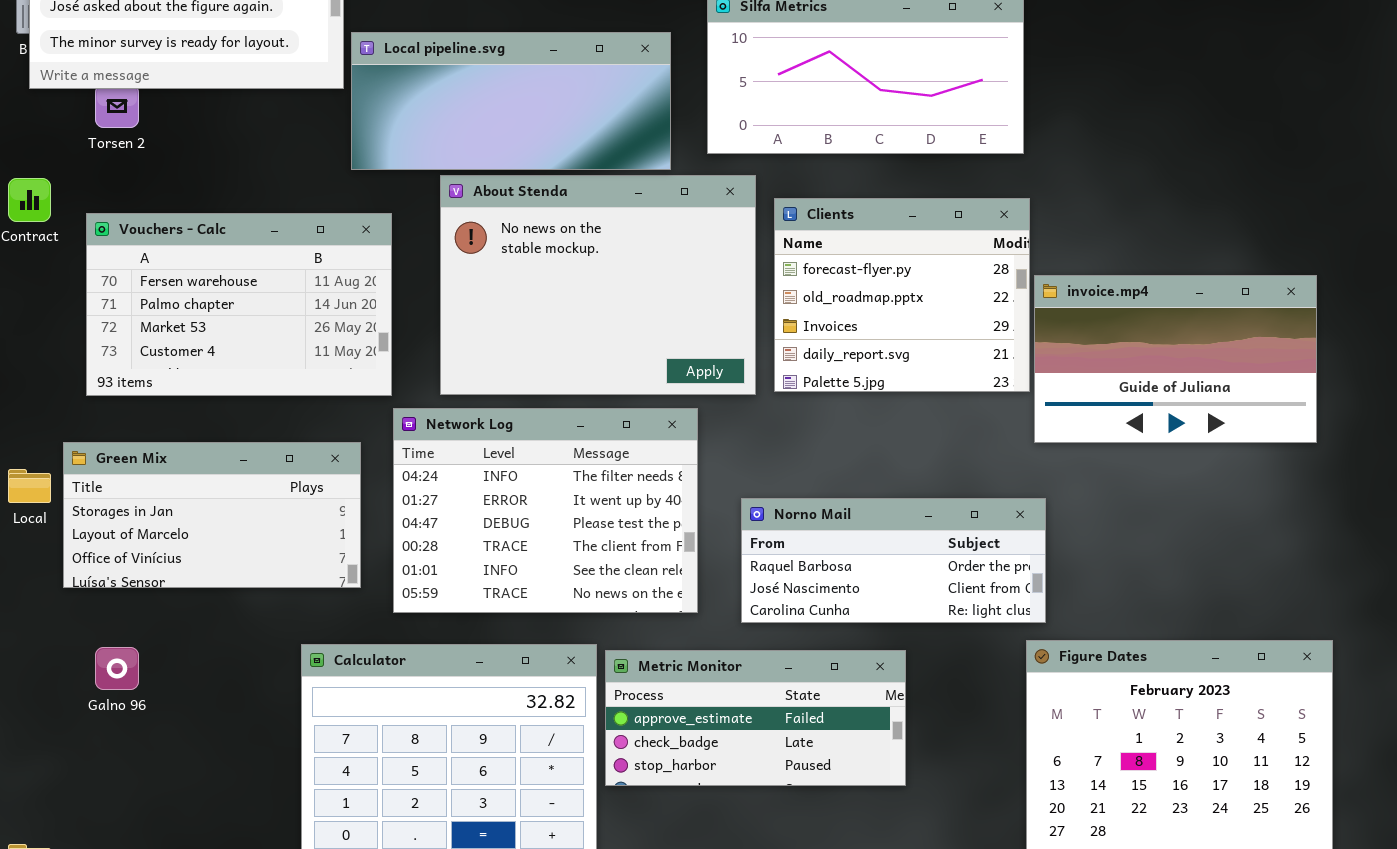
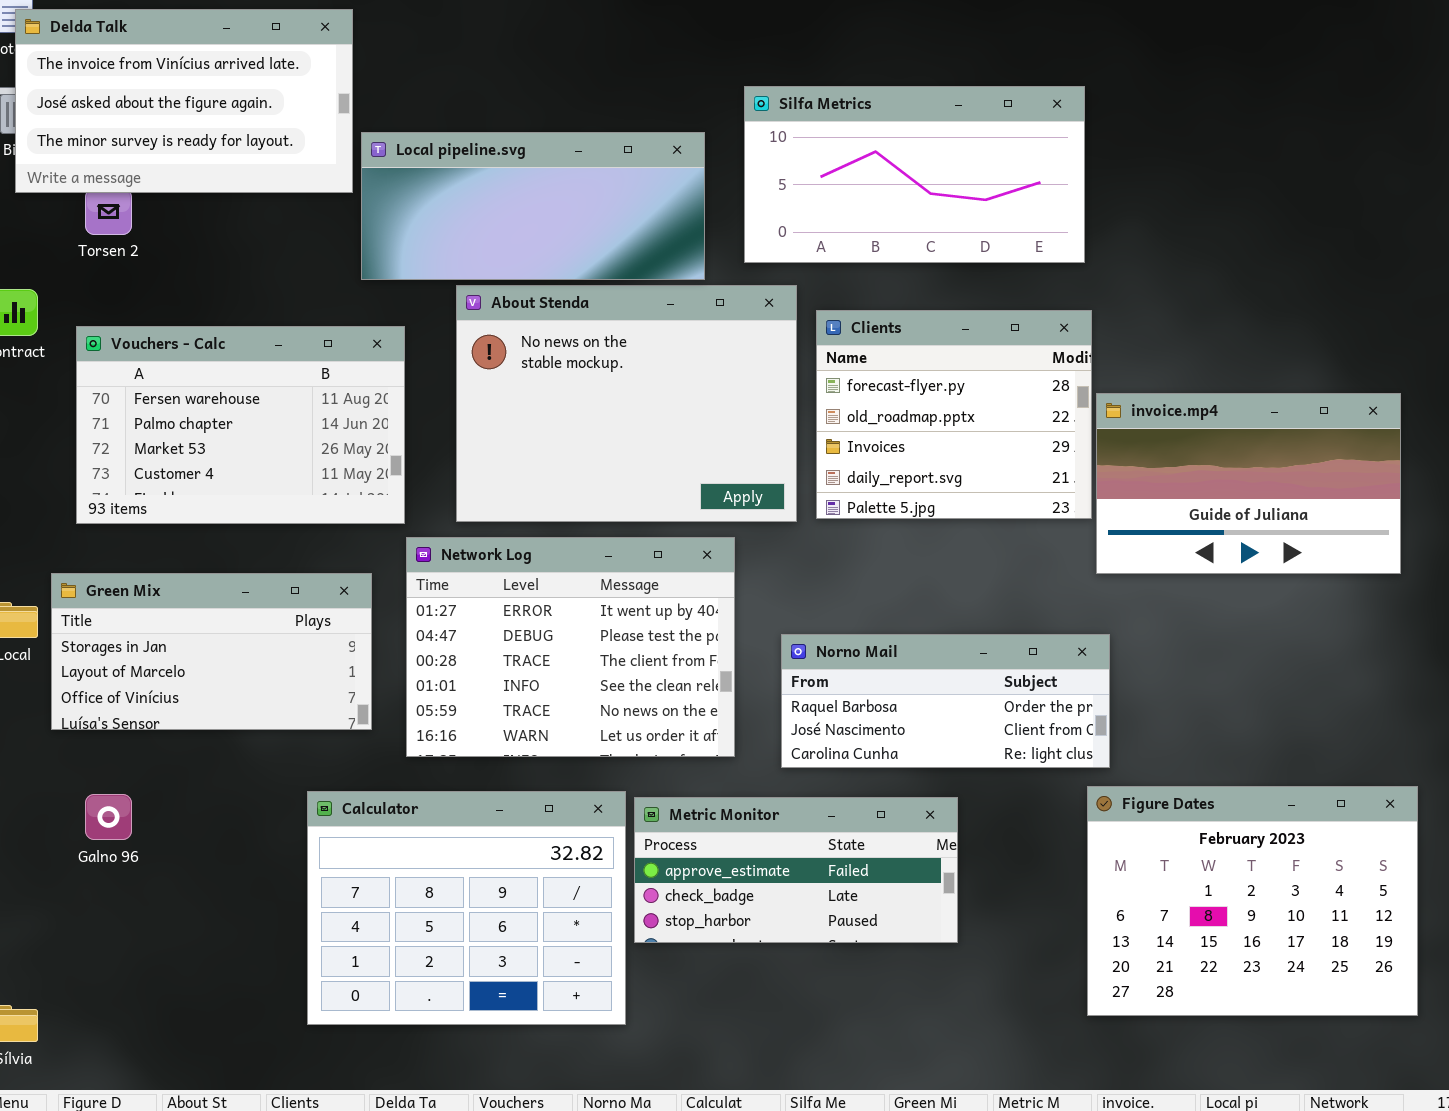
Network Log: [393,408,698,613] -> [406,537,735,757], scrolled down 1 row

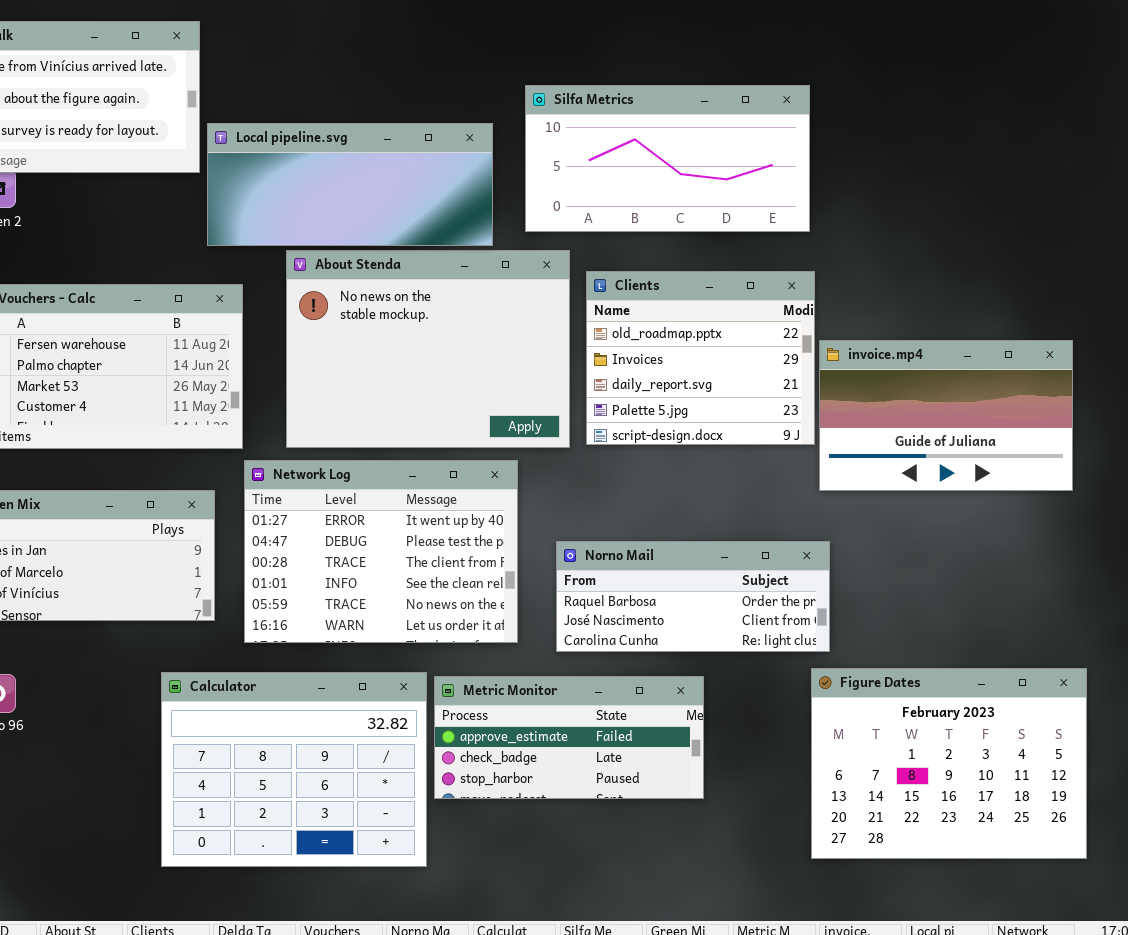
Clients: [816,310,1092,519] -> [586,271,815,445], scrolled down 1 row

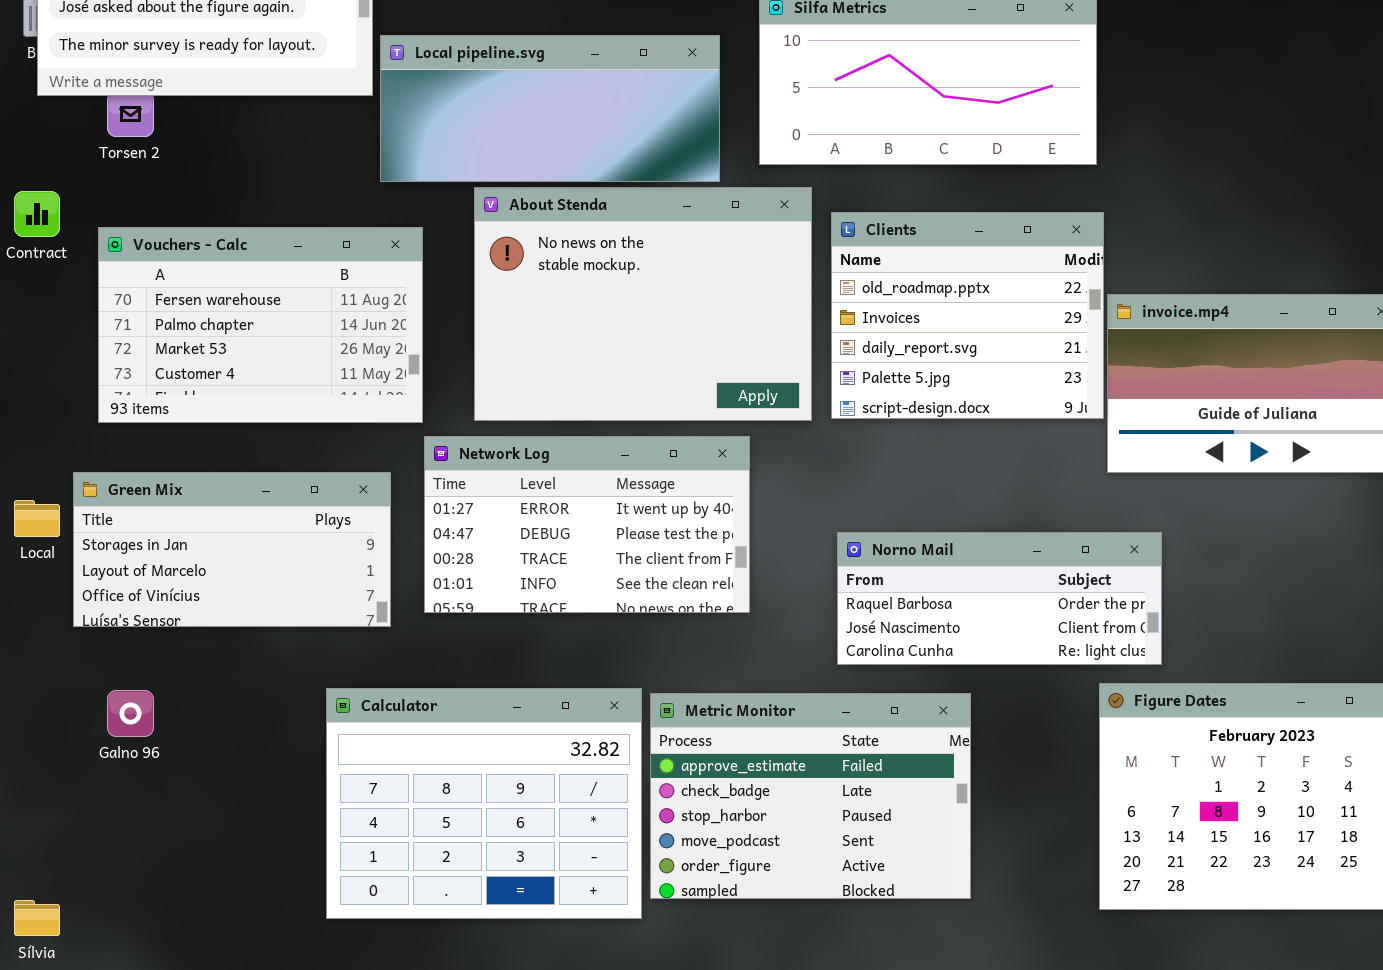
Network Log: [244,460,518,643] -> [424,436,750,613], resized
Norno Mail: [556,541,830,652] -> [837,532,1162,665], moved
Metric Monitor: [434,676,704,799] -> [650,693,971,899], resized

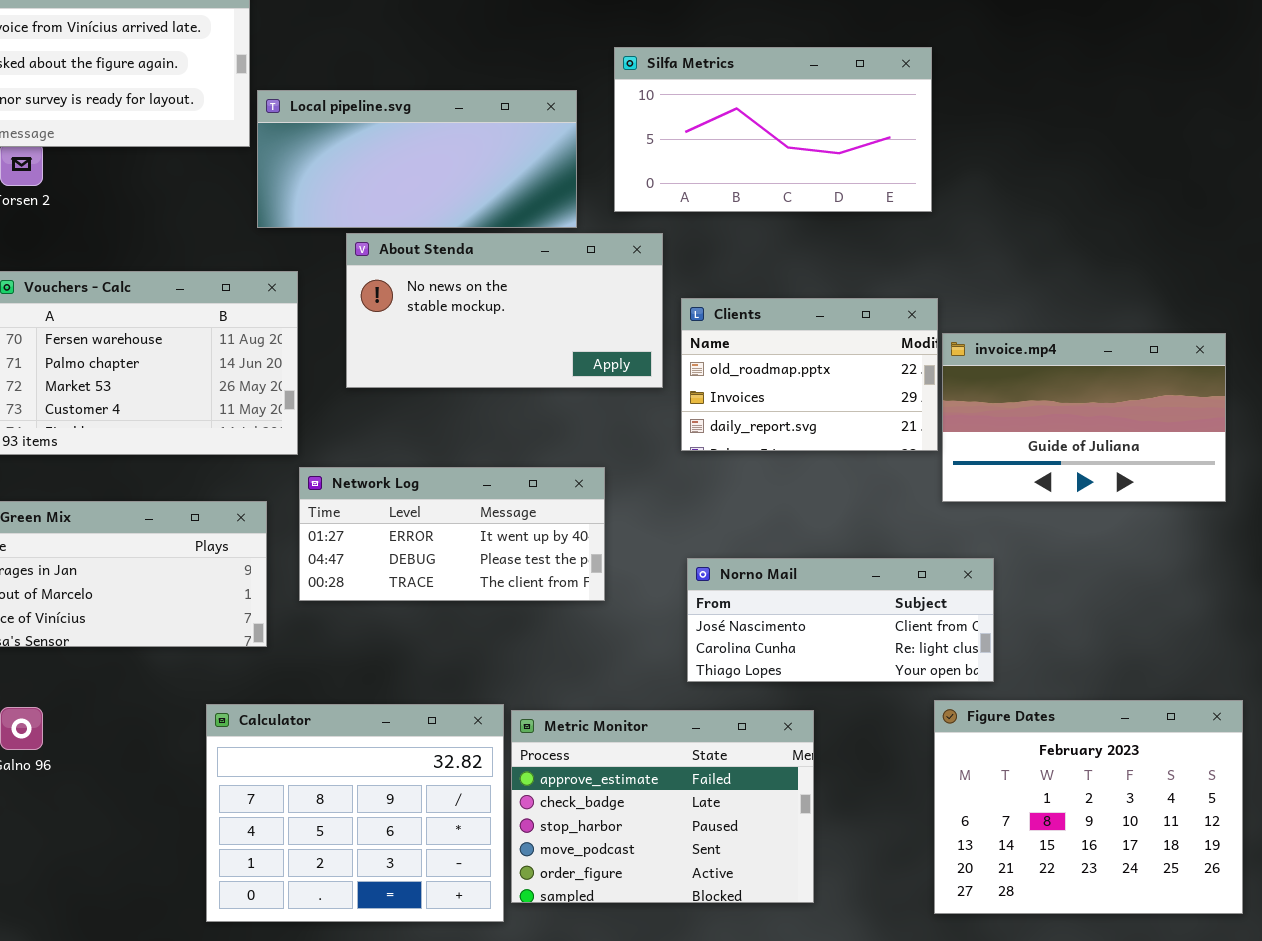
About Stenda: [474,187,812,421] -> [346,233,663,388], resized
Clients: [831,212,1104,419] -> [681,298,938,451], resized
Network Log: [424,436,750,613] -> [299,467,605,601], resized
Norno Mail: [837,532,1162,665] -> [687,558,994,682], scrolled down 1 row

